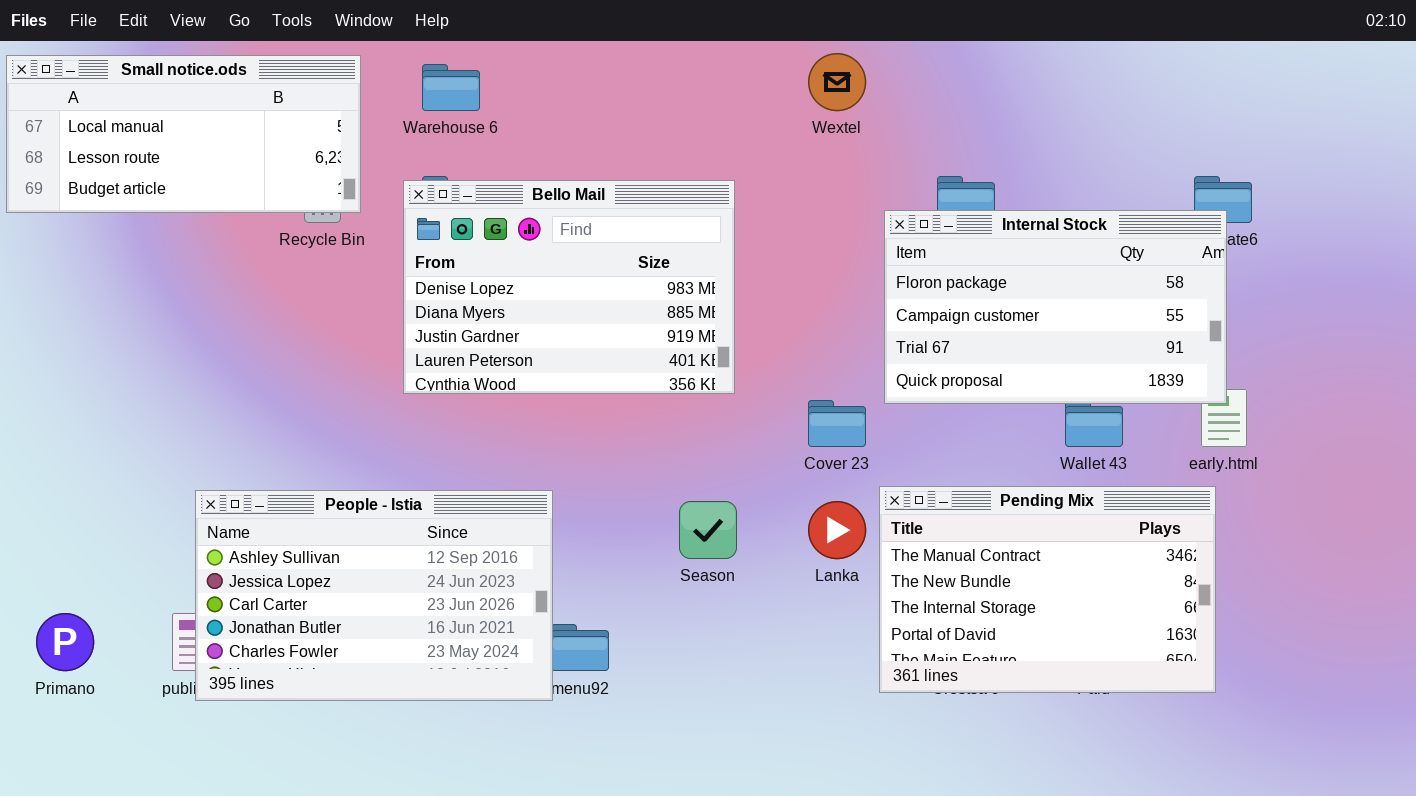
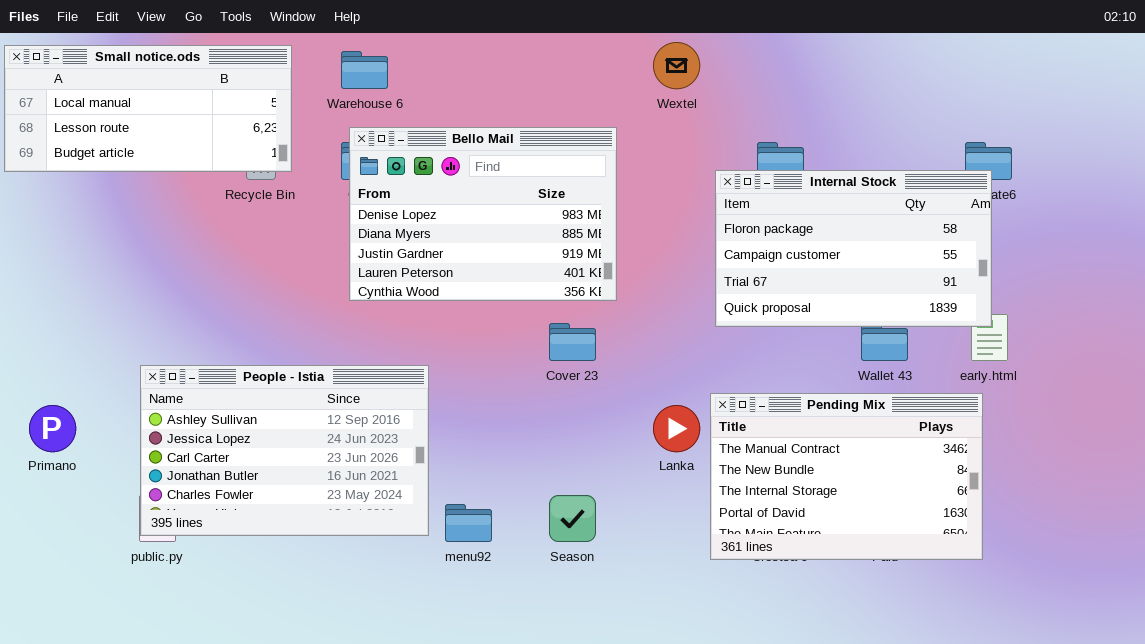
Bello Mail: [403,180,735,394] -> [349,127,617,301], moved
Cover 23: [808,400,866,447] -> [549,323,596,361], moved
People - Istia: [195,490,553,701] -> [140,365,429,536], moved
Season: [679,501,737,559] -> [549,495,596,542], moved
Primano: [36,613,94,671] -> [29,405,76,452], moved

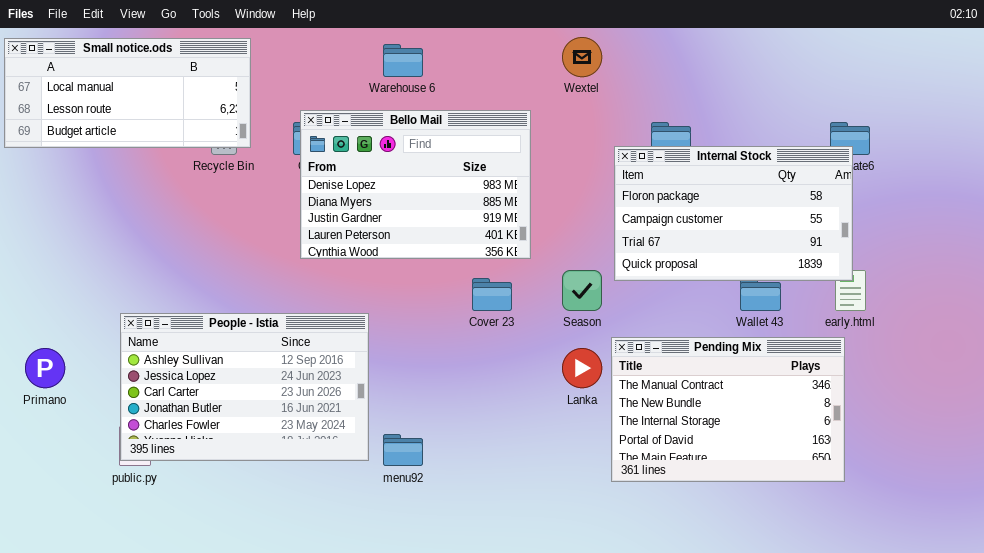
Warehouse 6: [341,51,388,89] -> [383,44,423,77], moved
Season: [549,495,596,542] -> [562,270,602,311], moved

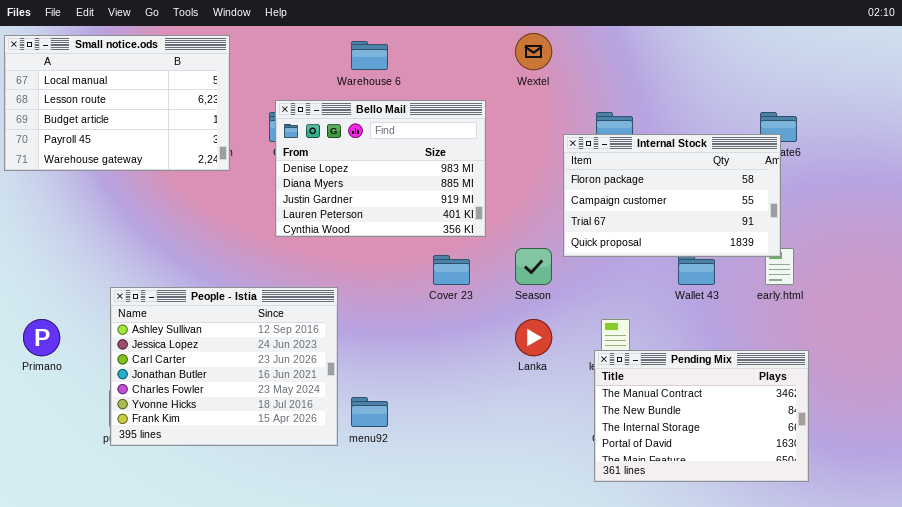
Small notice.ods: [4,38,251,148] -> [4,35,230,171], resized
People - Istia: [120,313,369,461] -> [110,287,338,446], resized
Pending Mix: [611,337,845,482] -> [594,350,809,482], moved

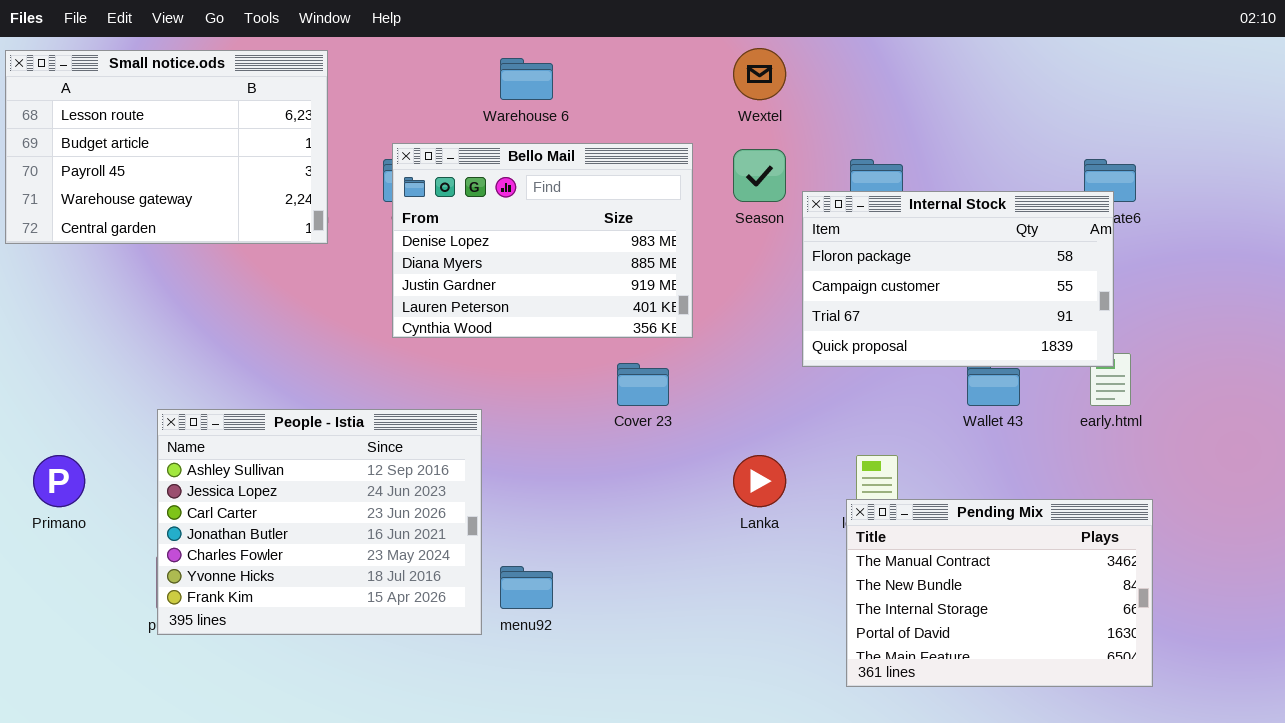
Small notice.ods: [4,35,230,171] -> [5,50,328,244], scrolled down 1 row
Season: [515,248,552,285] -> [733,149,786,202], moved

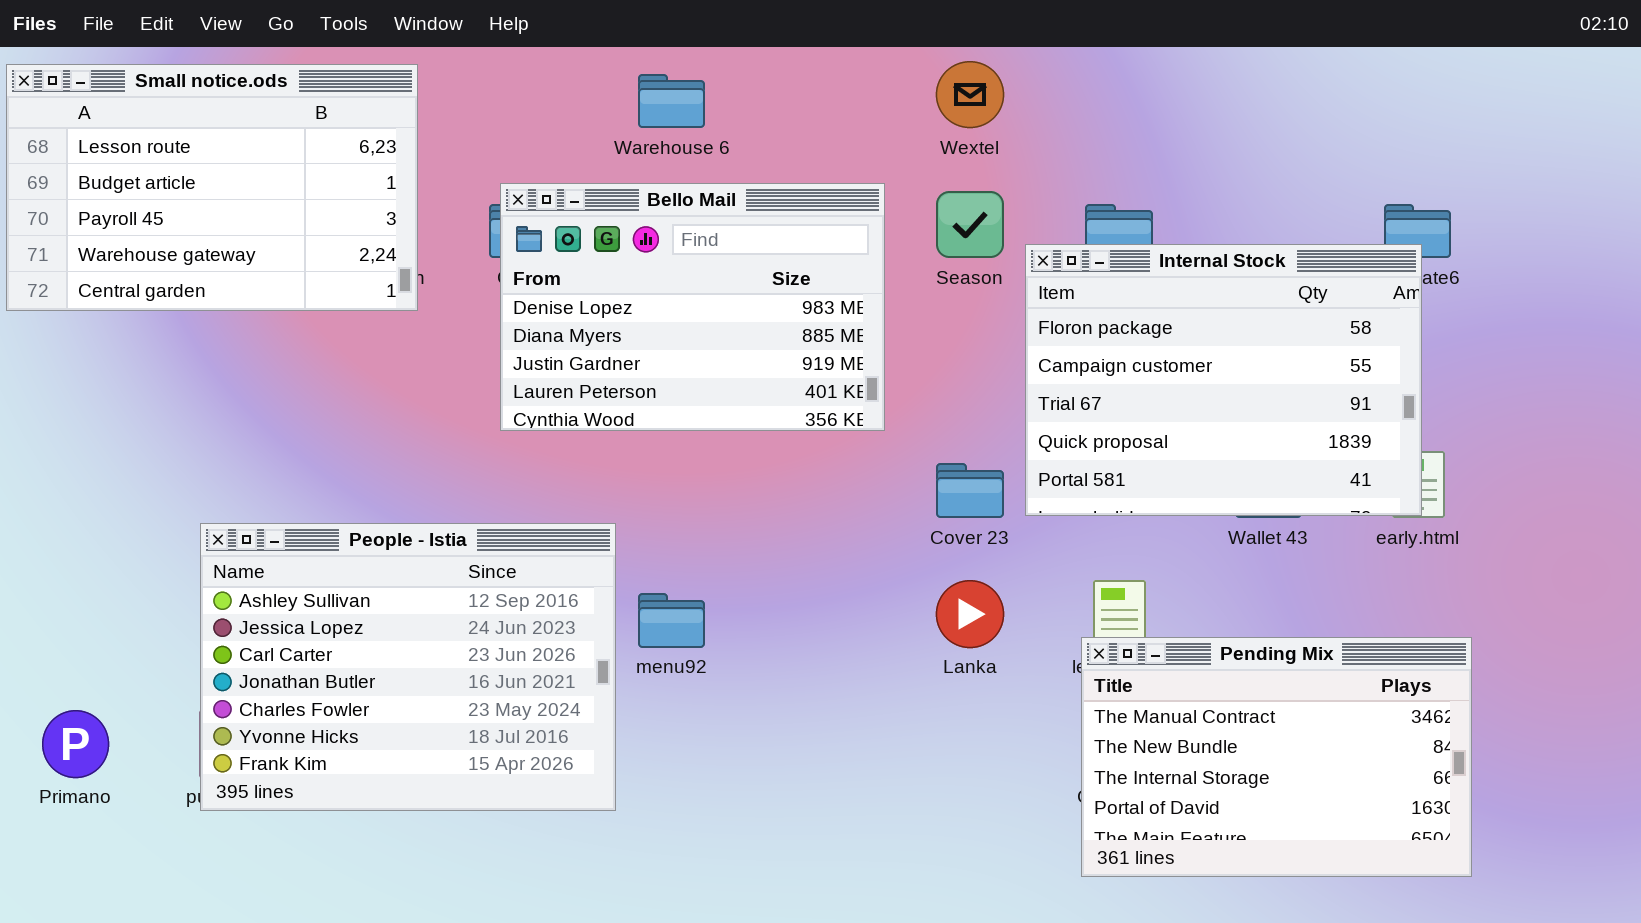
Internal Stock: [802,191,1114,367] -> [1025,244,1422,516], resized
Cover 23: [617,363,669,406] -> [936,463,1004,518], moved
Primano: [33,455,85,507] -> [42,710,109,778], moved
menu92: [500,566,553,609] -> [638,593,705,648], moved

